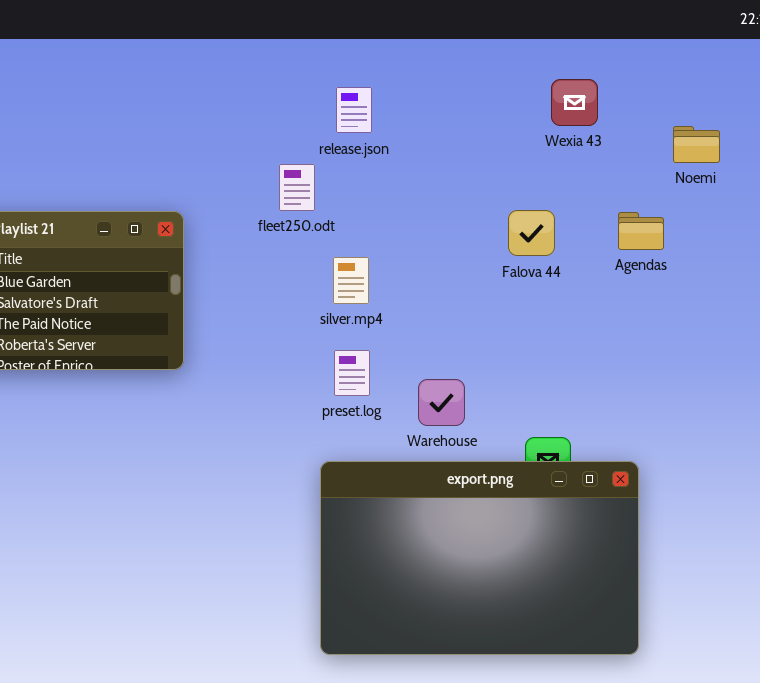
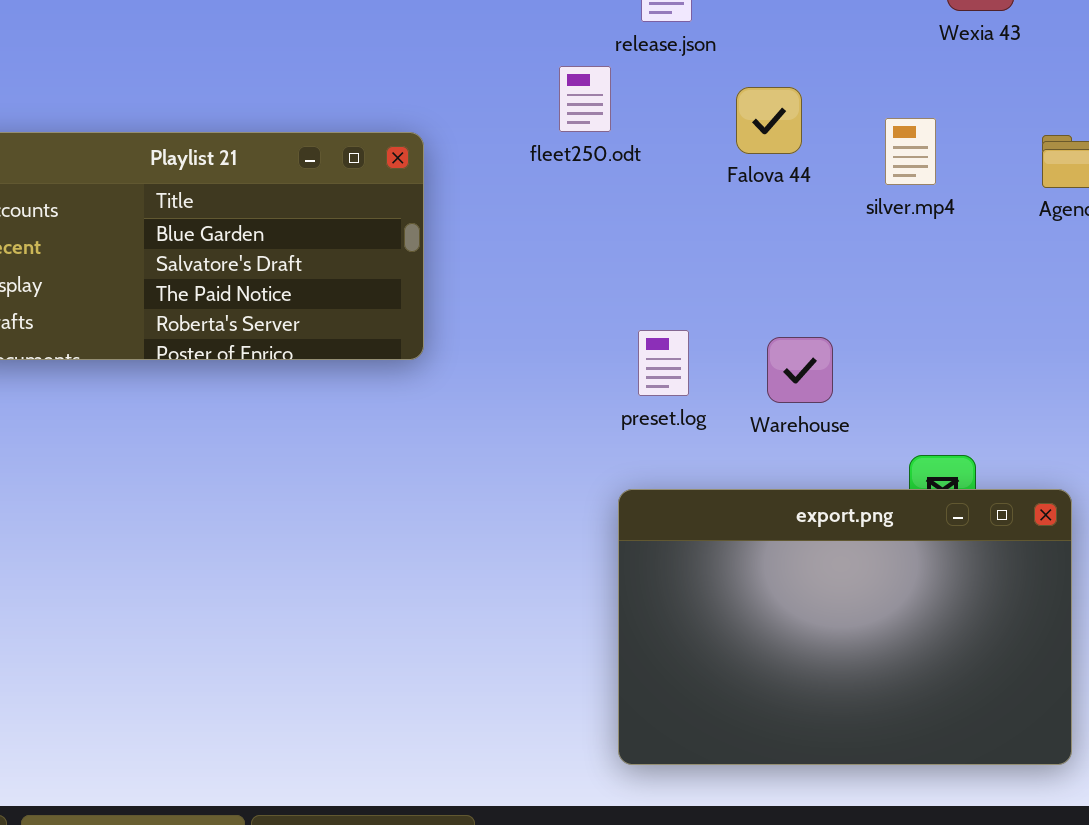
Falova 44: [508,210,555,256] -> [736,87,802,154], moved
silver.mp4: [333,257,369,304] -> [885,118,936,185], moved
Warehouse: [418,379,465,426] -> [767,337,833,403], moved

